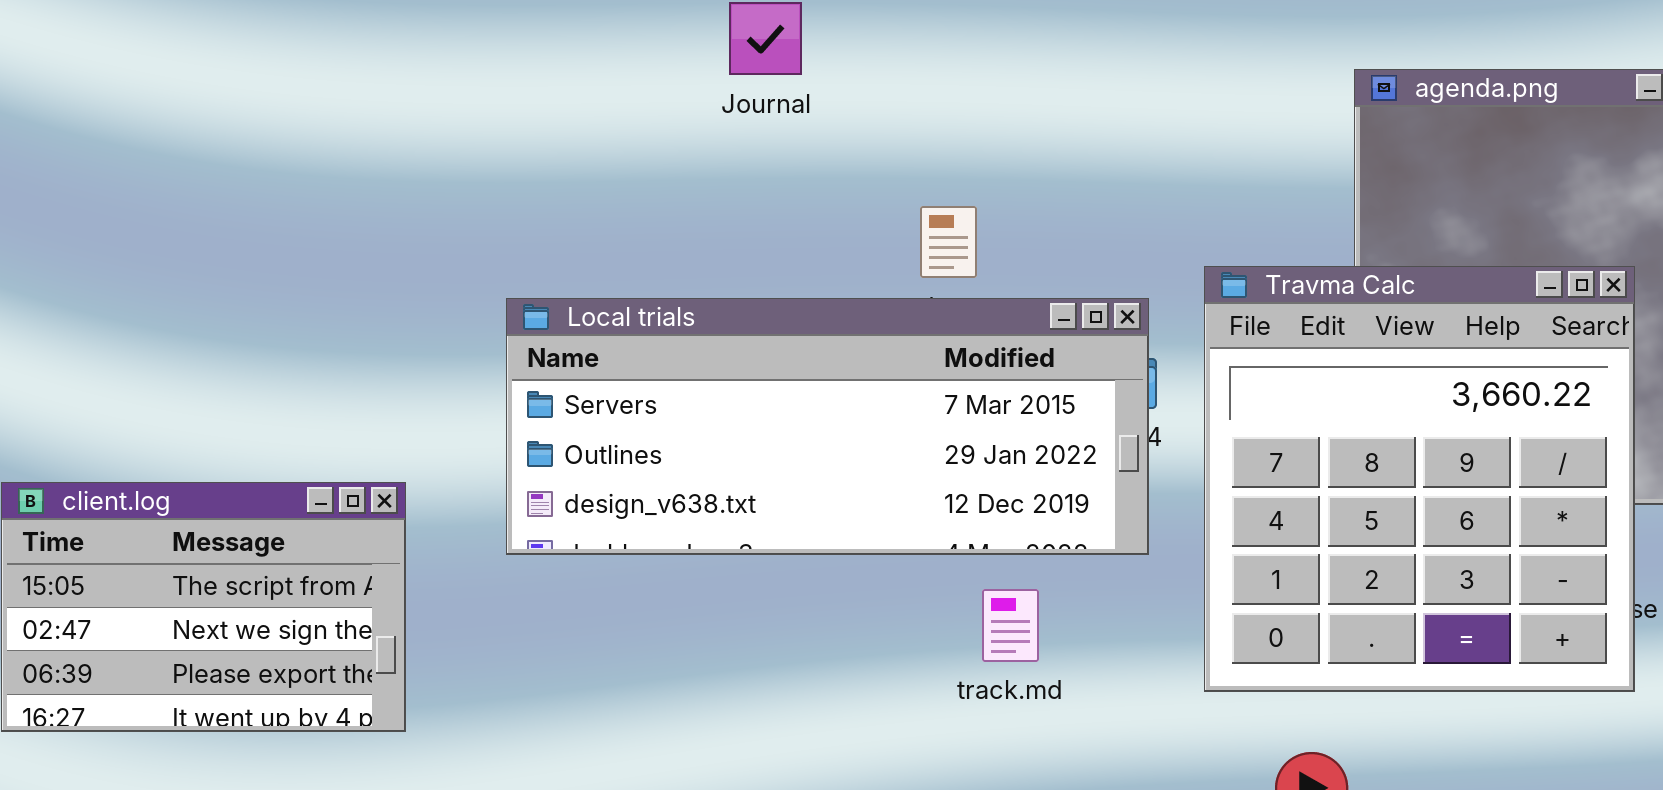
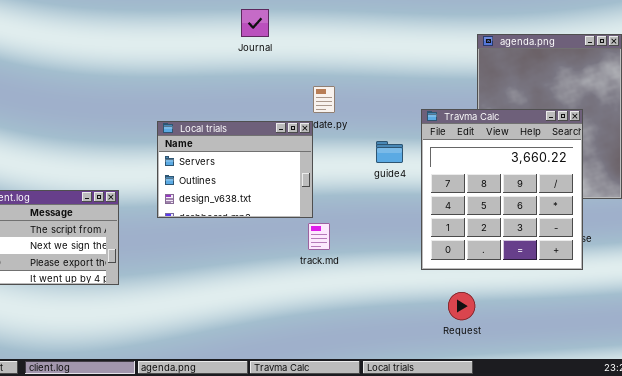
Local trials: [506,298,1149,555] -> [157,121,313,218], resized
track.md: [982,589,1039,662] -> [308,223,330,250], moved

